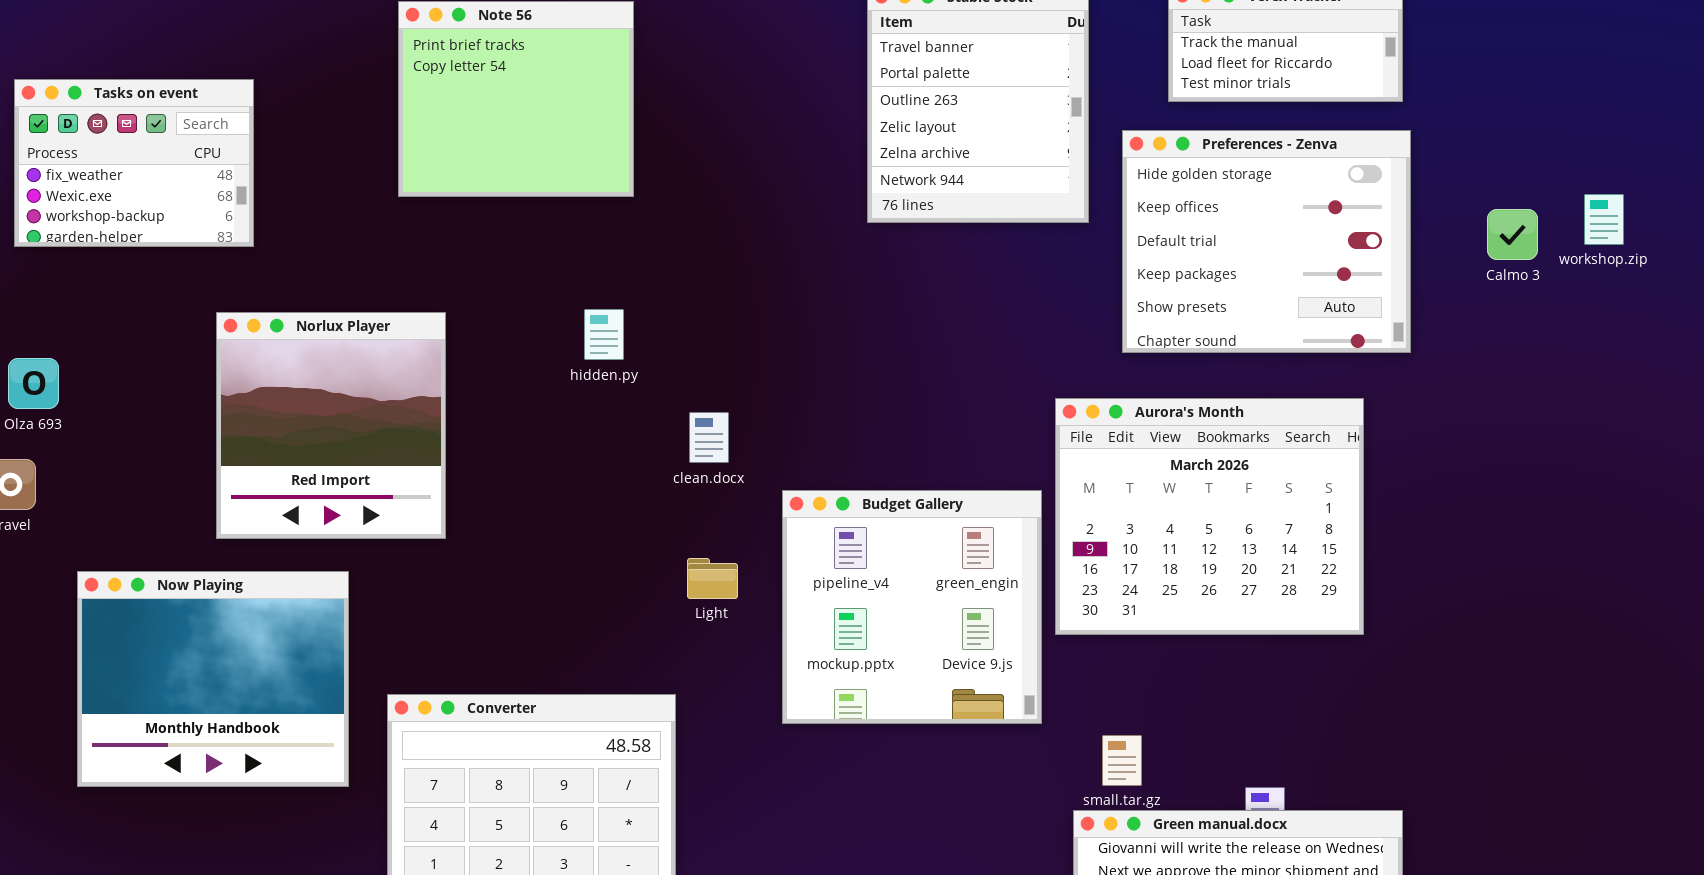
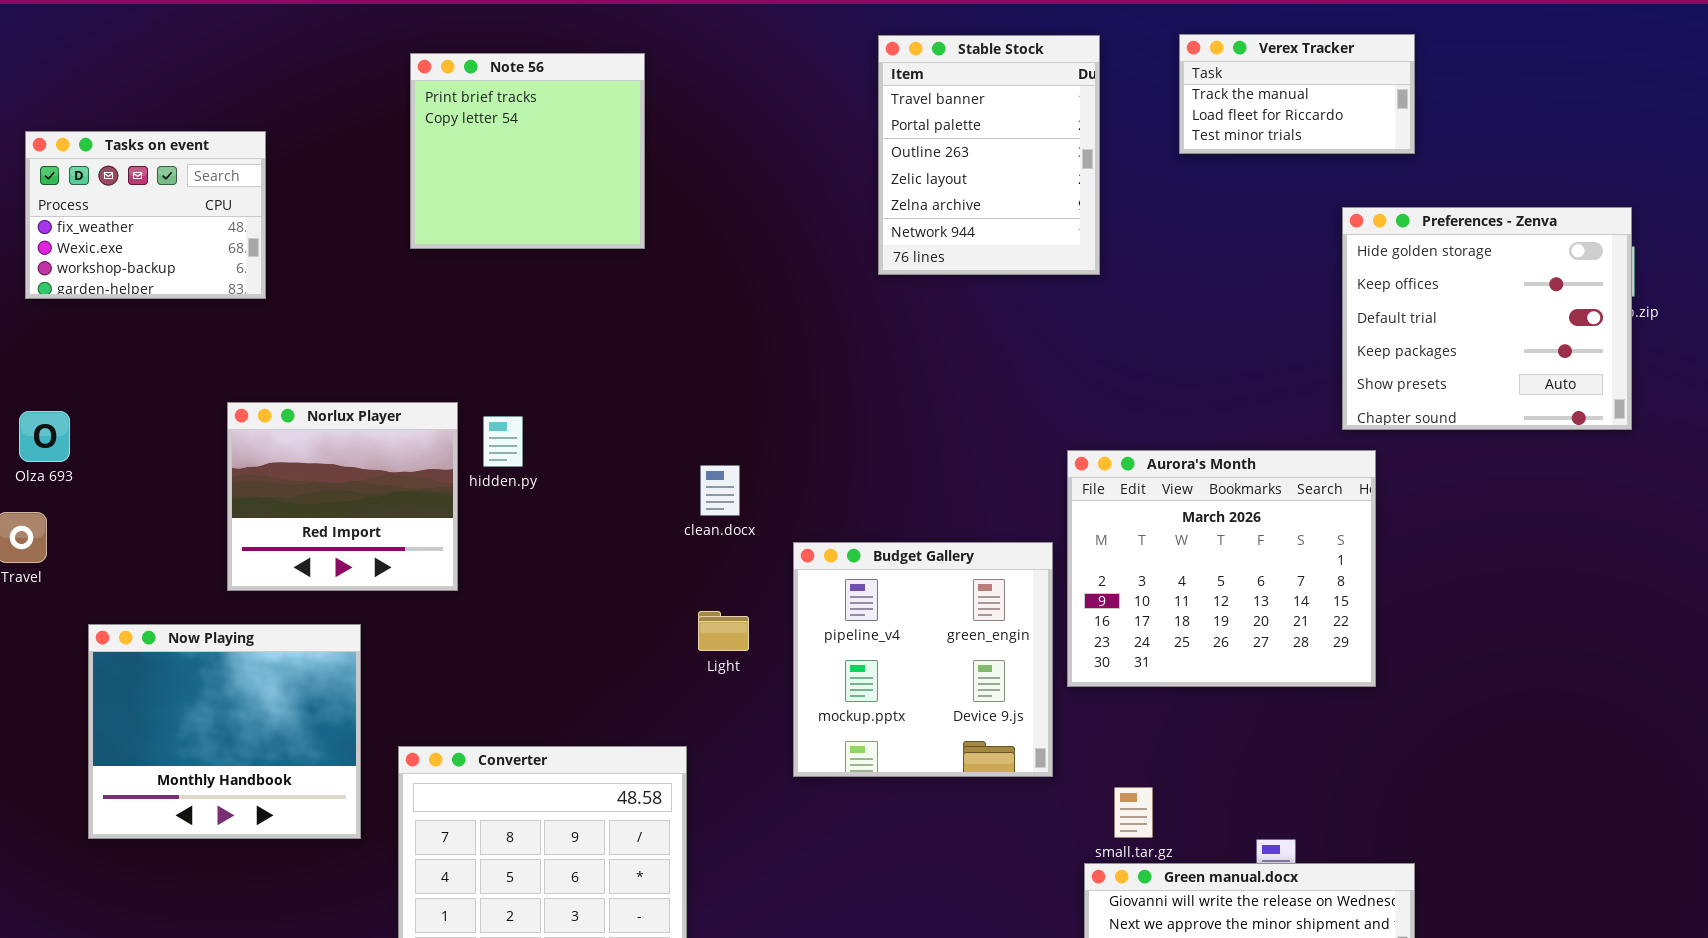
Preferences - Zenva: [1122,130,1411,353] -> [1342,207,1632,430], moved
hidden.py: [584,309,624,360] -> [483,416,523,467], moved
Norlux Player: [216,312,446,539] -> [227,402,458,591], resized

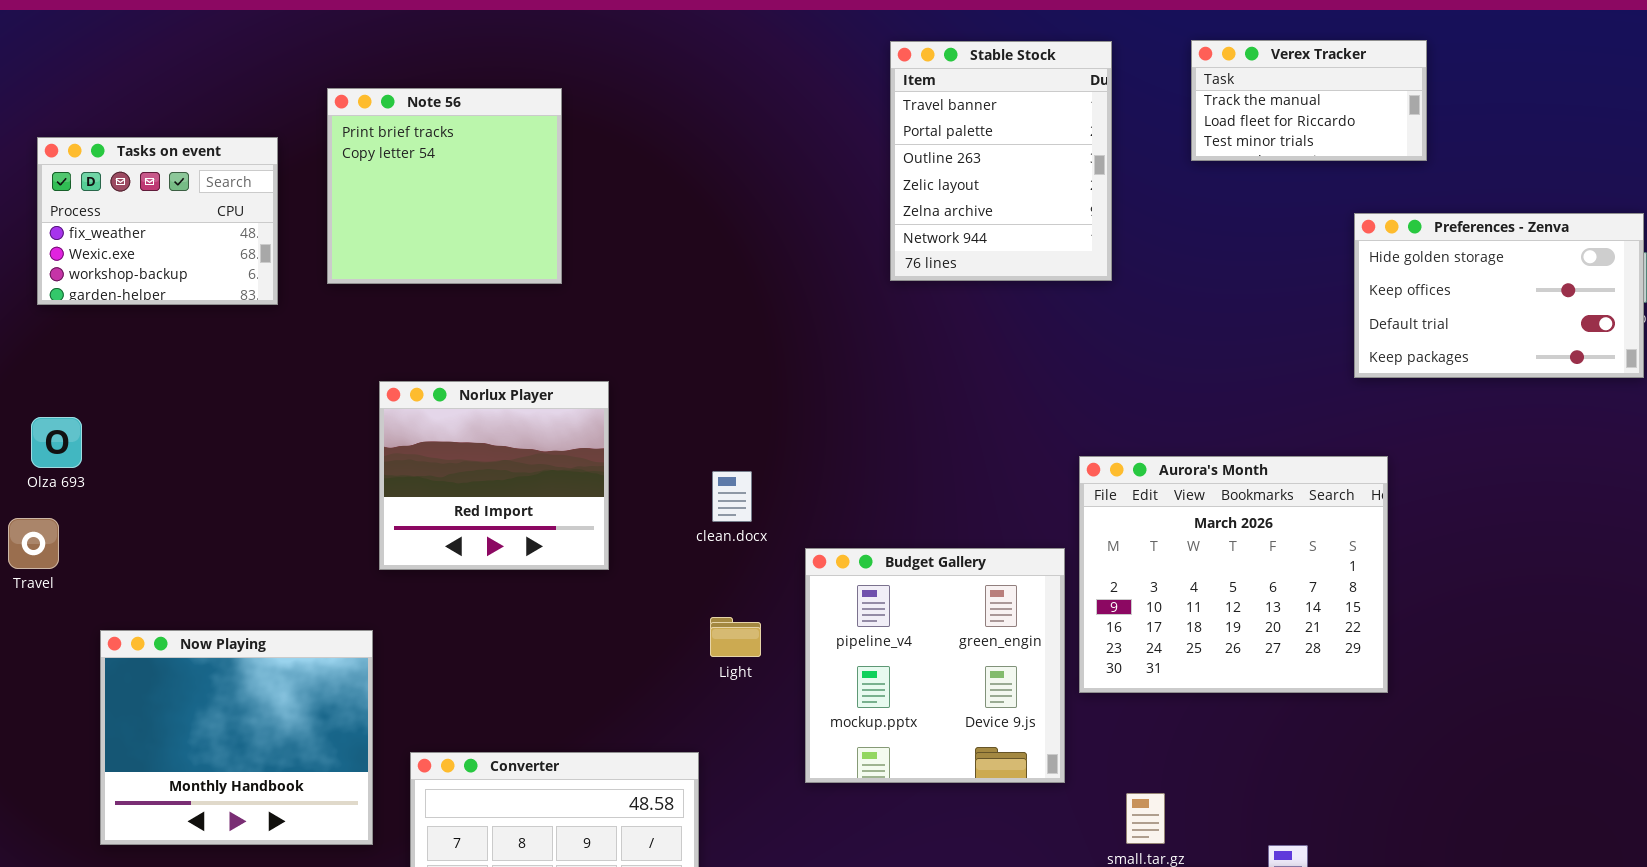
Note 56: [410,53,645,249] -> [327,88,562,284], moved
Preferences - Zenva: [1342,207,1632,430] -> [1354,213,1644,378], resized
Norlux Player: [227,402,458,591] -> [379,381,609,570], moved

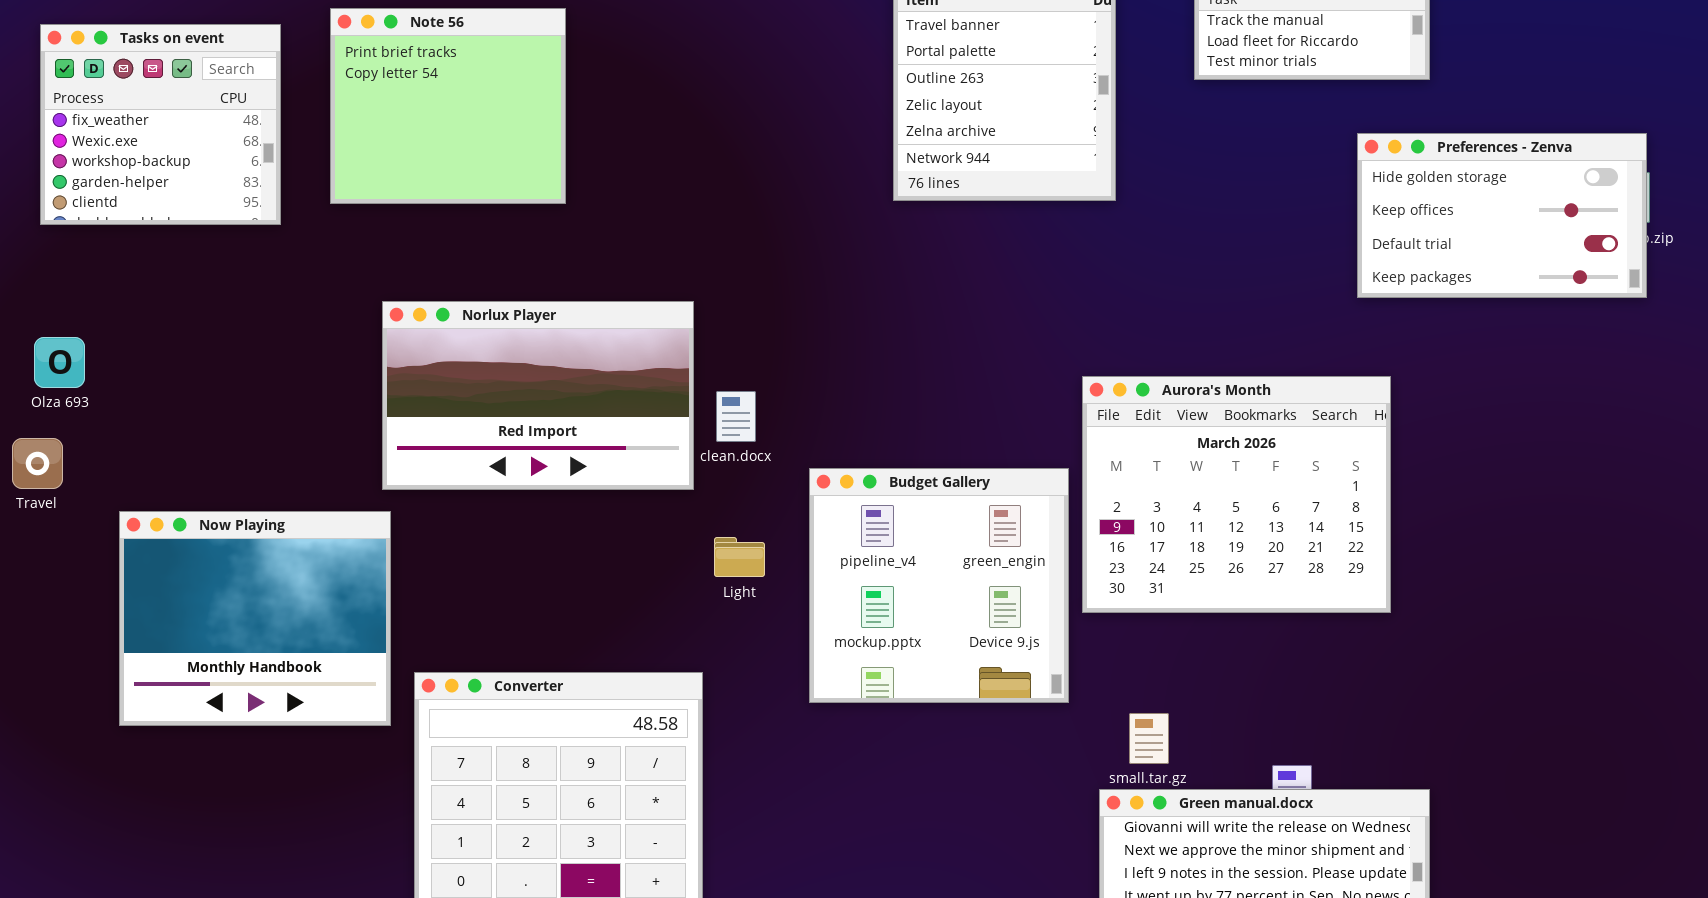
Tasks on event: [37,137,278,305] -> [40,24,281,225], resized
Norlux Player: [379,381,609,570] -> [382,301,694,490], resized
Now Playing: [100,630,373,845] -> [119,511,391,726], moved

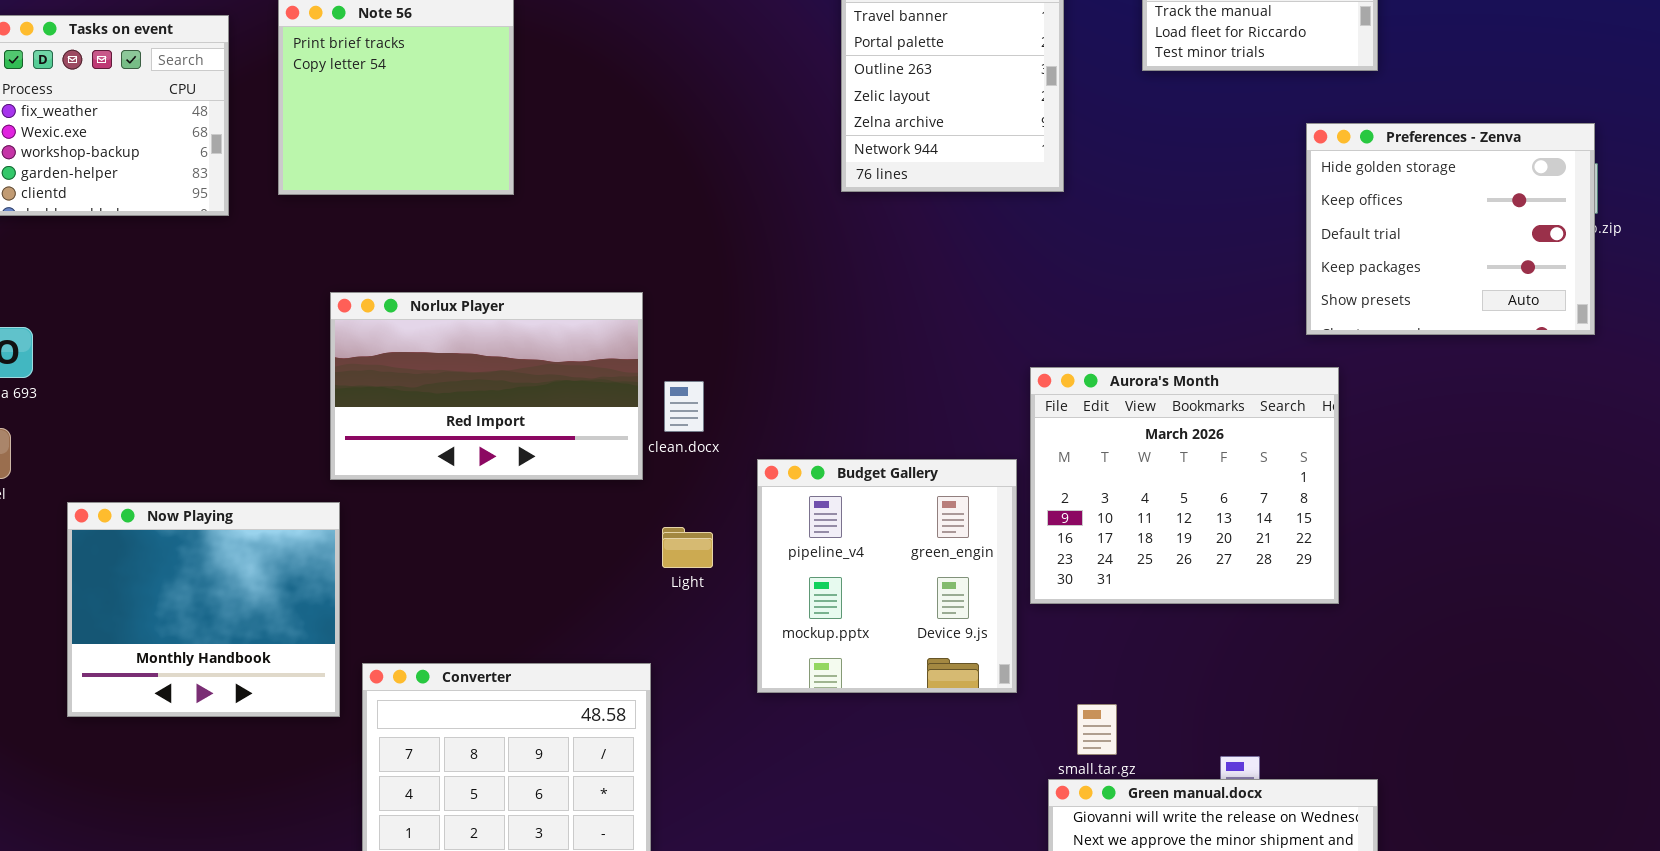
Preferences - Zenva: [1357,133,1647,298] -> [1306,123,1595,335], resized

